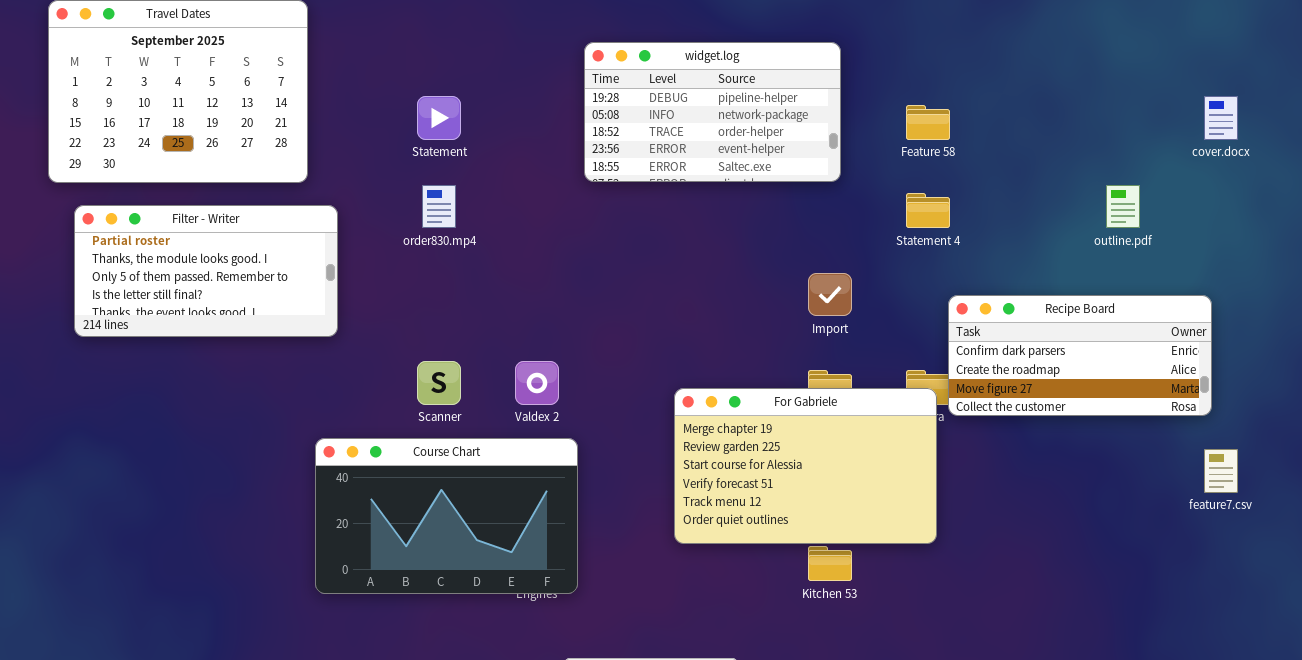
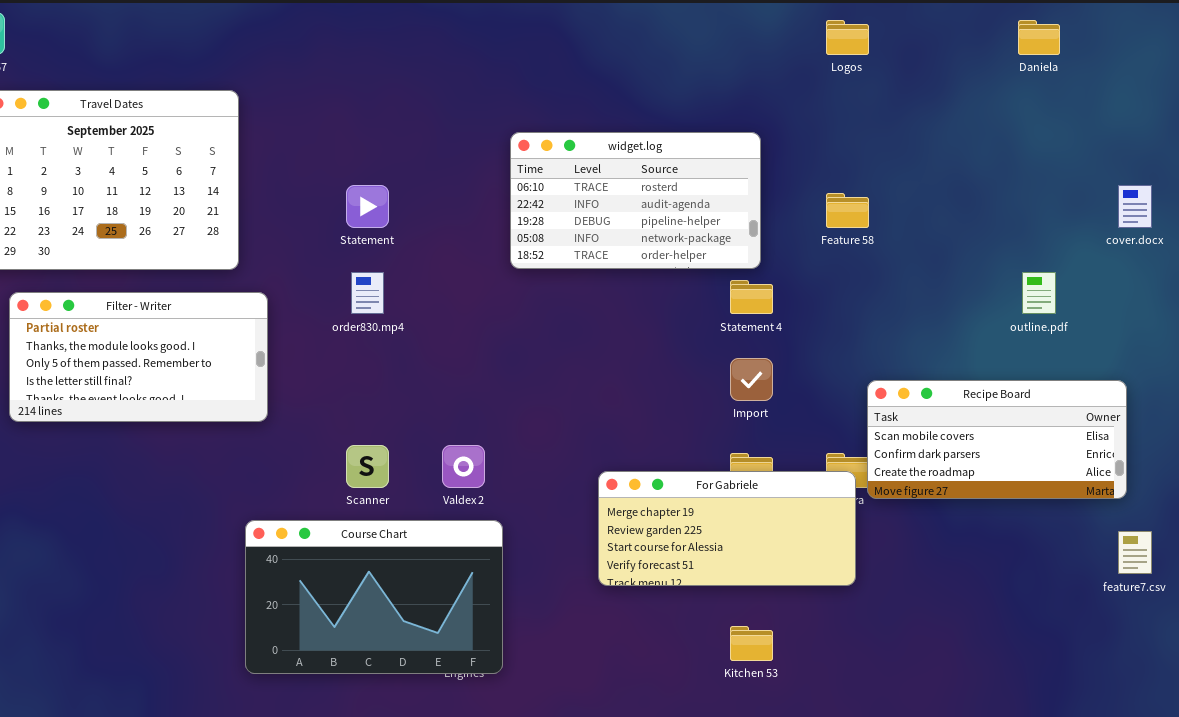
widget.log: [584,42,841,182] -> [510,132,761,269], scrolled up 2 rows
Statement 4: [906,193,950,228] -> [730,280,773,314], moved
Recipe Board: [948,295,1212,416] -> [867,380,1127,499], scrolled up 1 row
For Gabriele: [674,388,937,544] -> [598,471,856,586], resized

